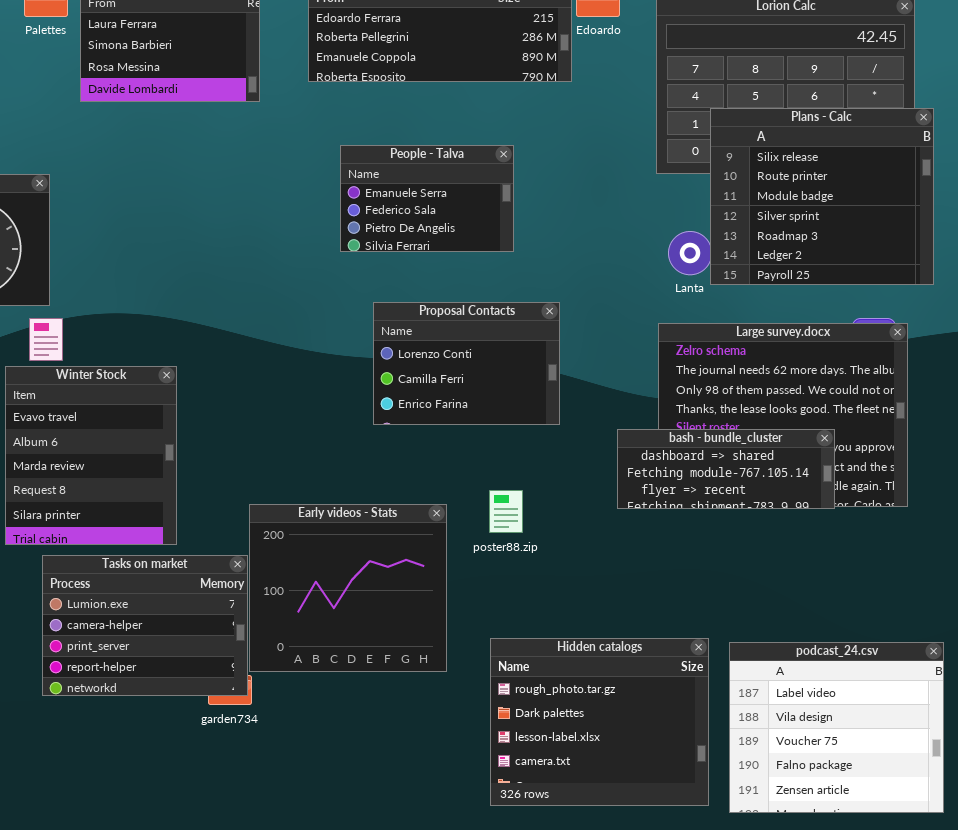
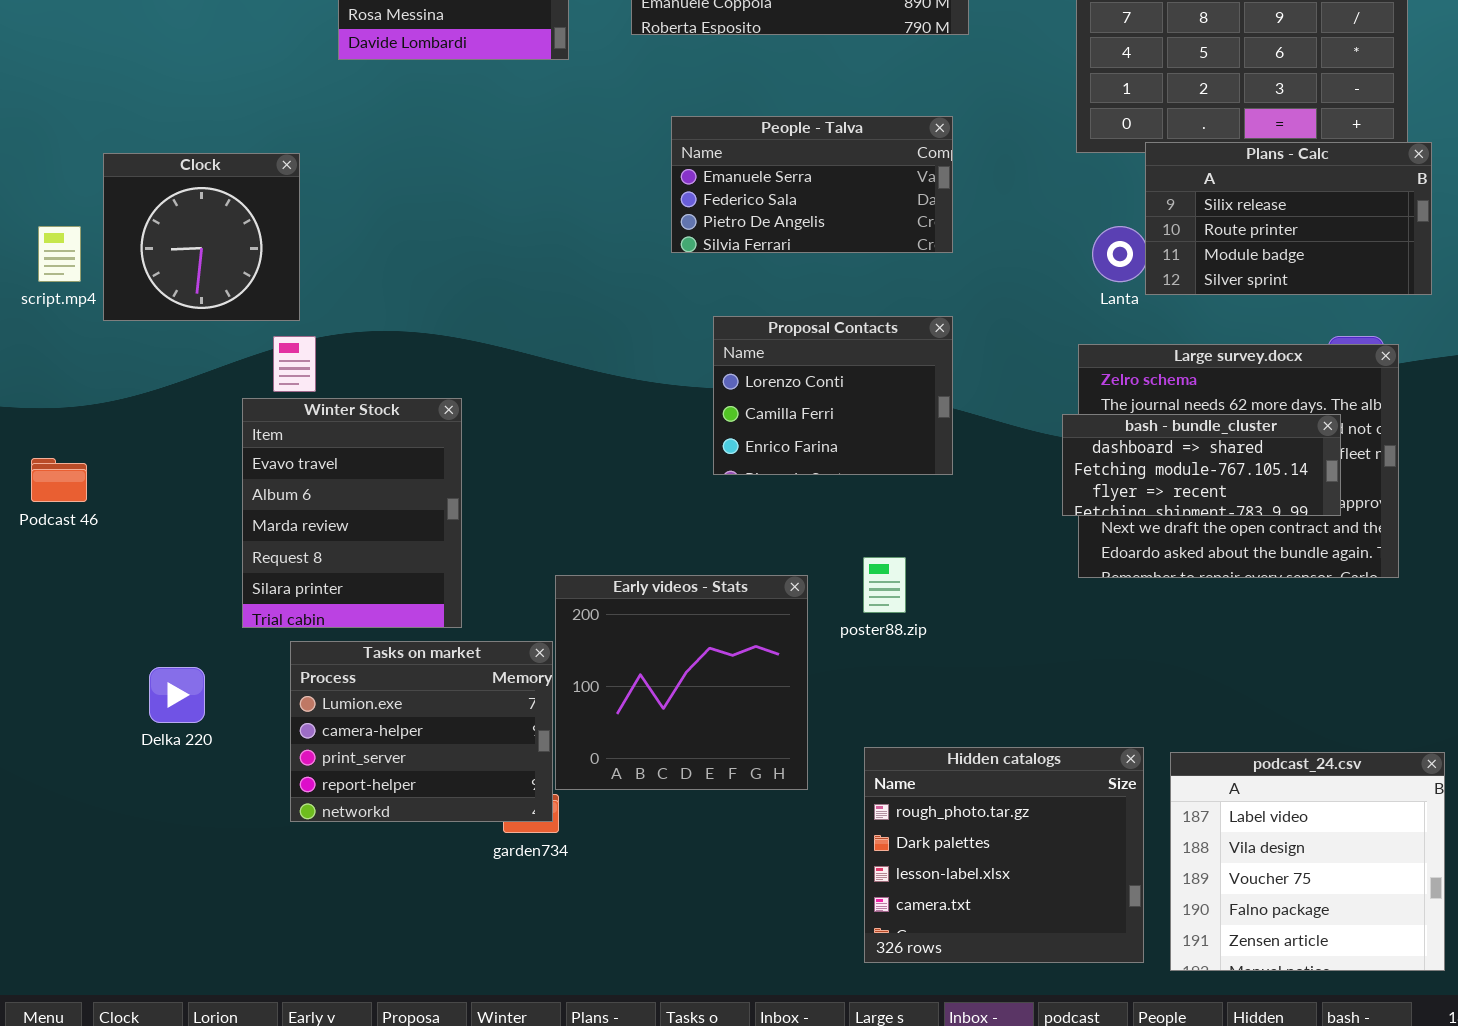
Plans - Calc: [710,108,934,285] -> [1145,142,1432,295], resized
People - Talva: [340,145,514,252] -> [671,116,953,253], resized
bash - bundle_cluster: [617,429,835,509] -> [1062,414,1341,516], moved

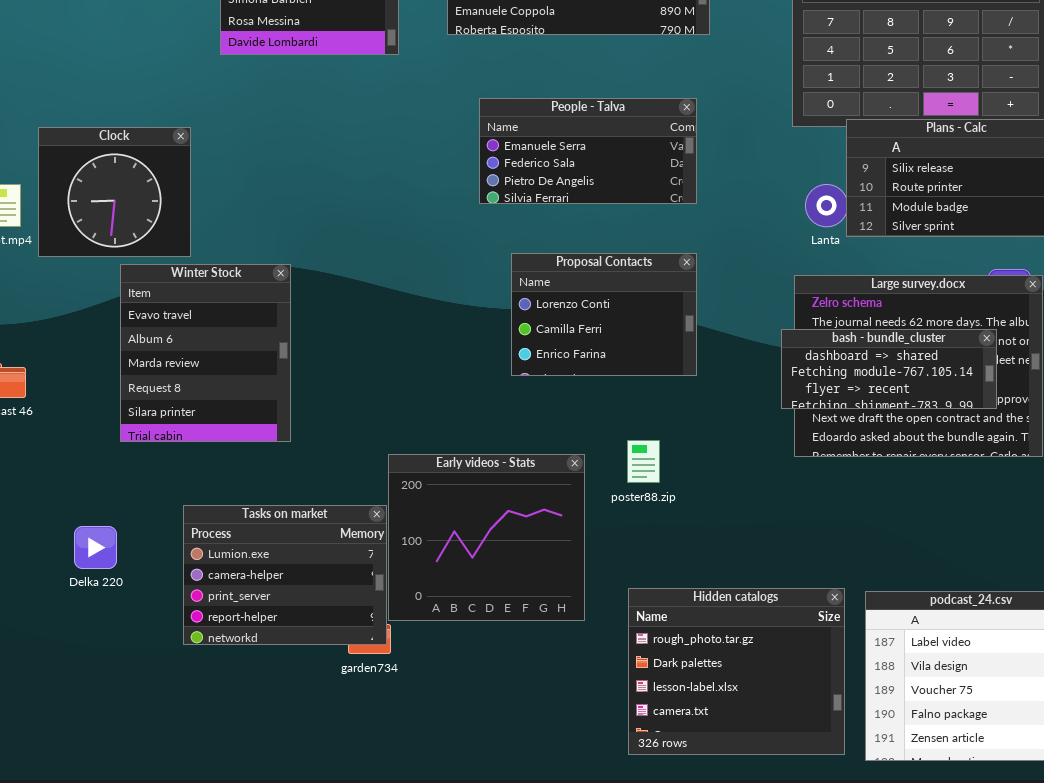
Winter Stock: [242,398,462,628] -> [120,264,291,442], moved

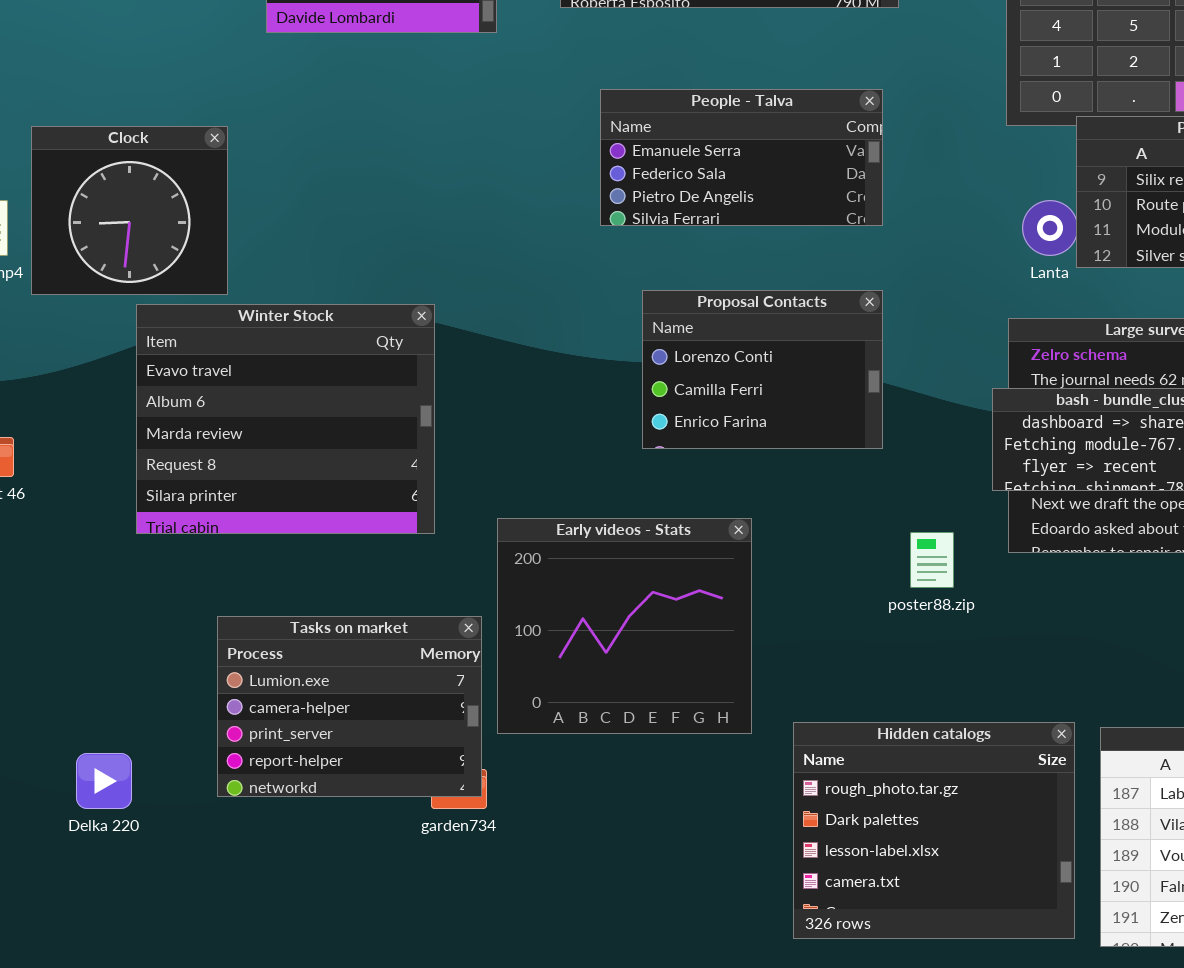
Winter Stock: [120,264,291,442] -> [136,304,435,534], resized
poster88.zip: [627,440,660,483] -> [910,532,954,588], moved
Early videos - Stats: [388,454,585,621] -> [497,518,752,734], moved
Delka 220: [74,526,117,569] -> [76,753,132,809], moved

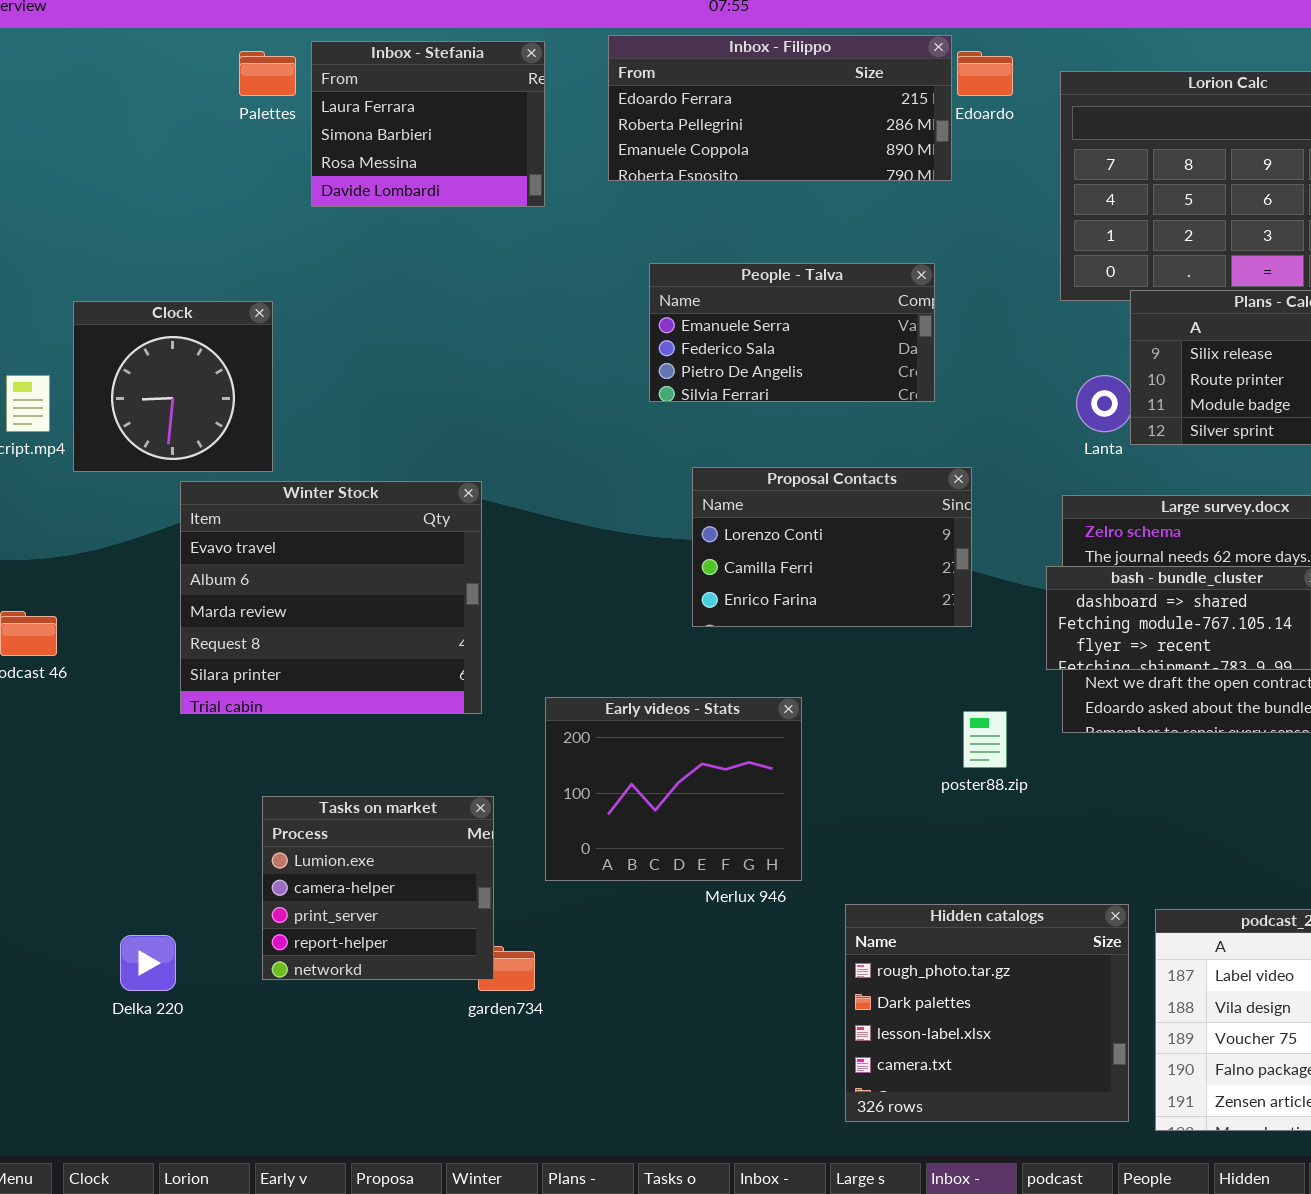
Proposal Contacts: [642,290,883,449] -> [692,467,972,627], resized
Early videos - Stats: [497,518,752,734] -> [545,697,802,881], resized
Tasks on market: [217,616,482,797] -> [262,796,494,980], resized

